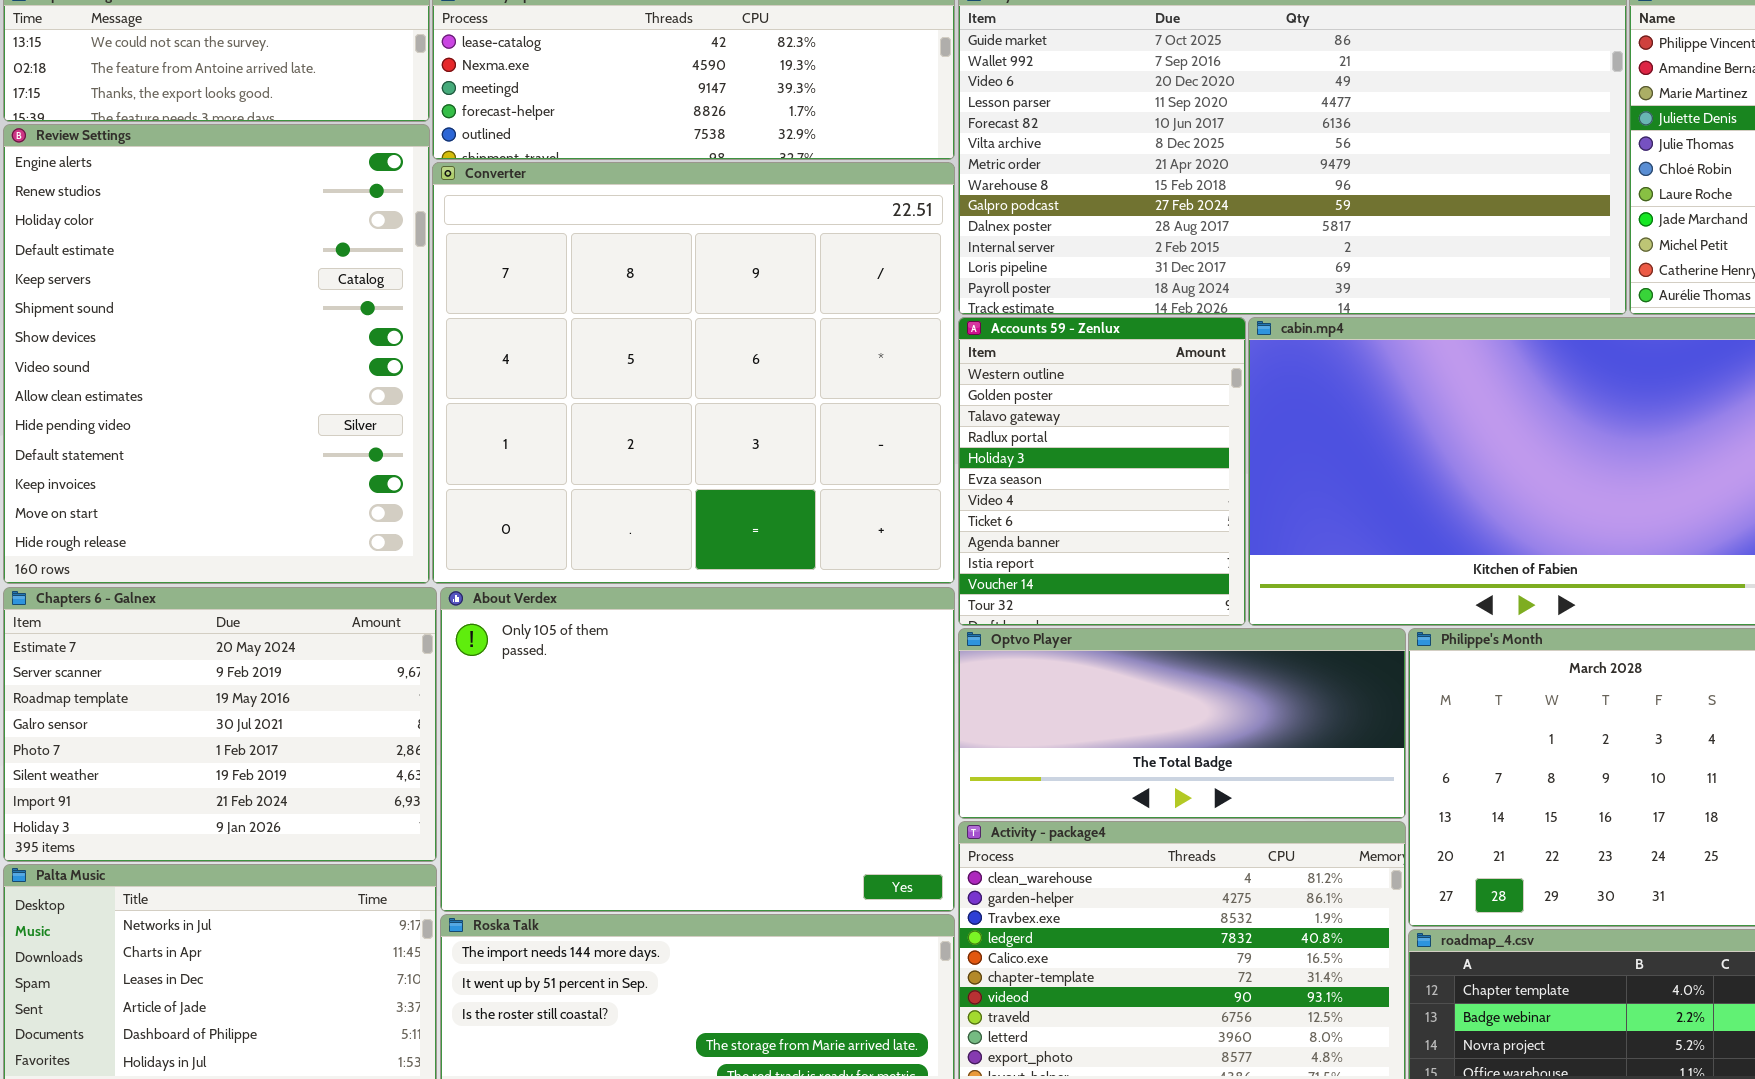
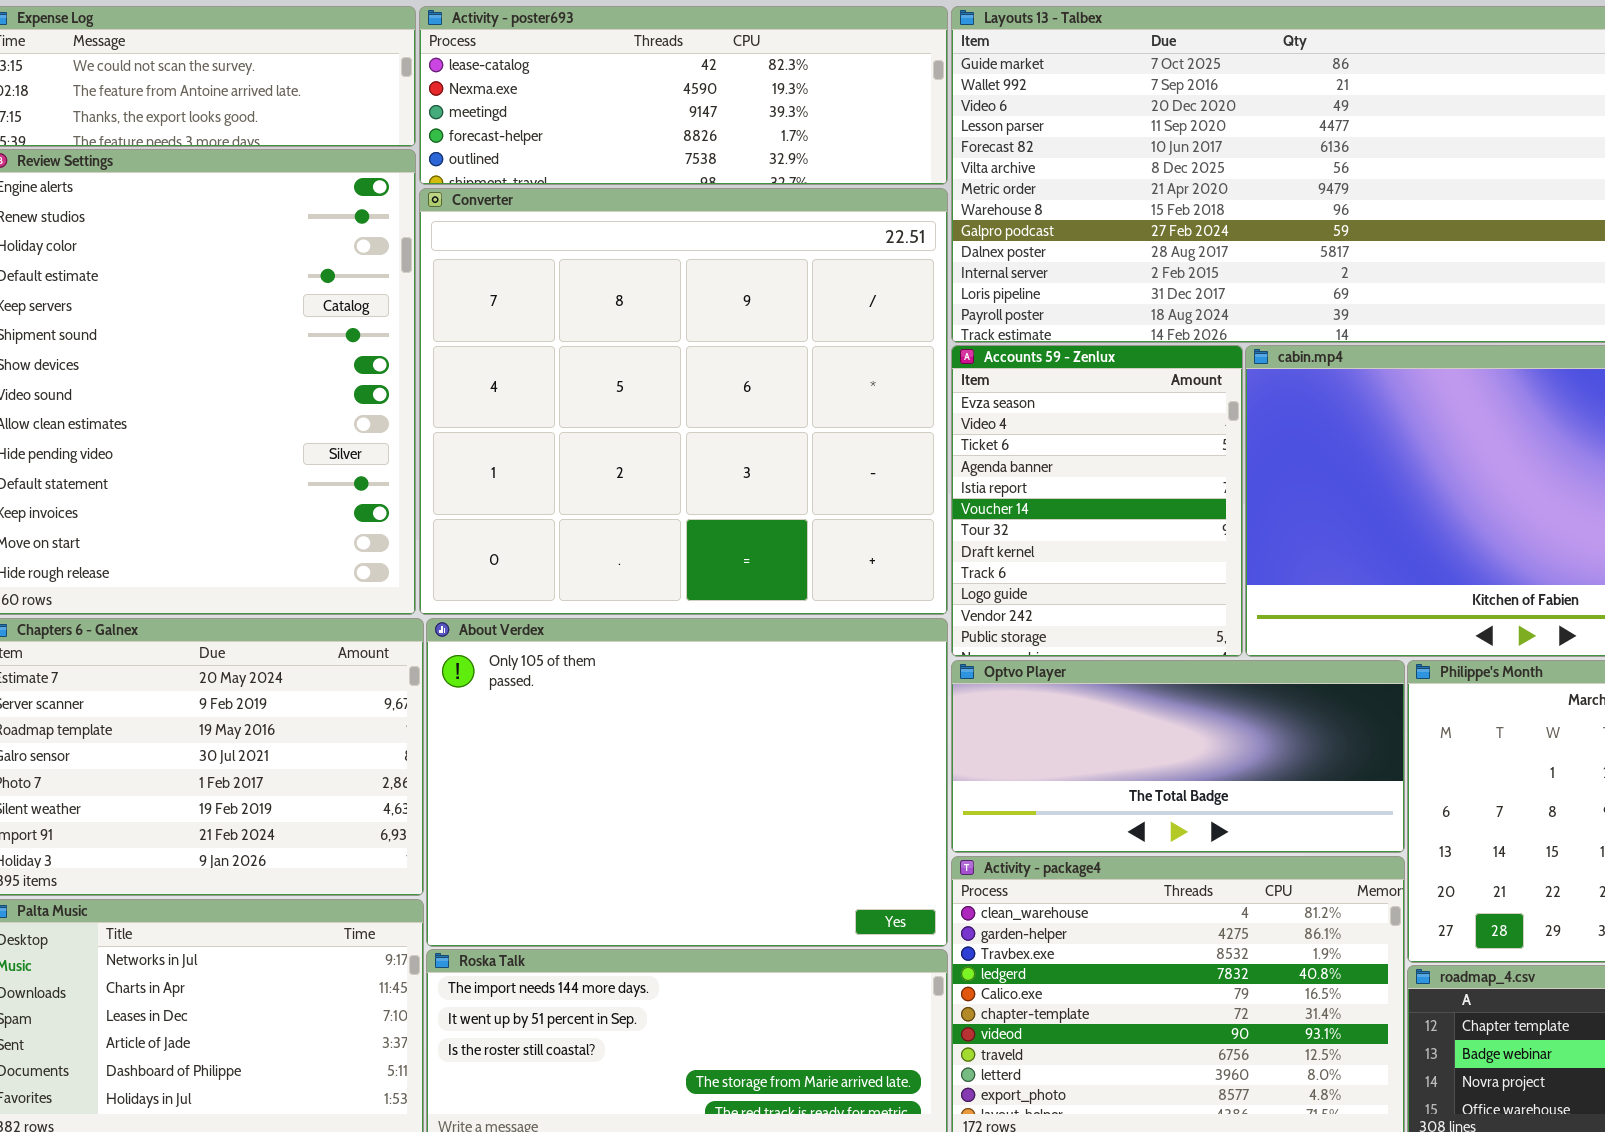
Accounts 59 - Zenlux: [958,317,1246,626] -> [951,345,1243,657], scrolled down 5 rows

